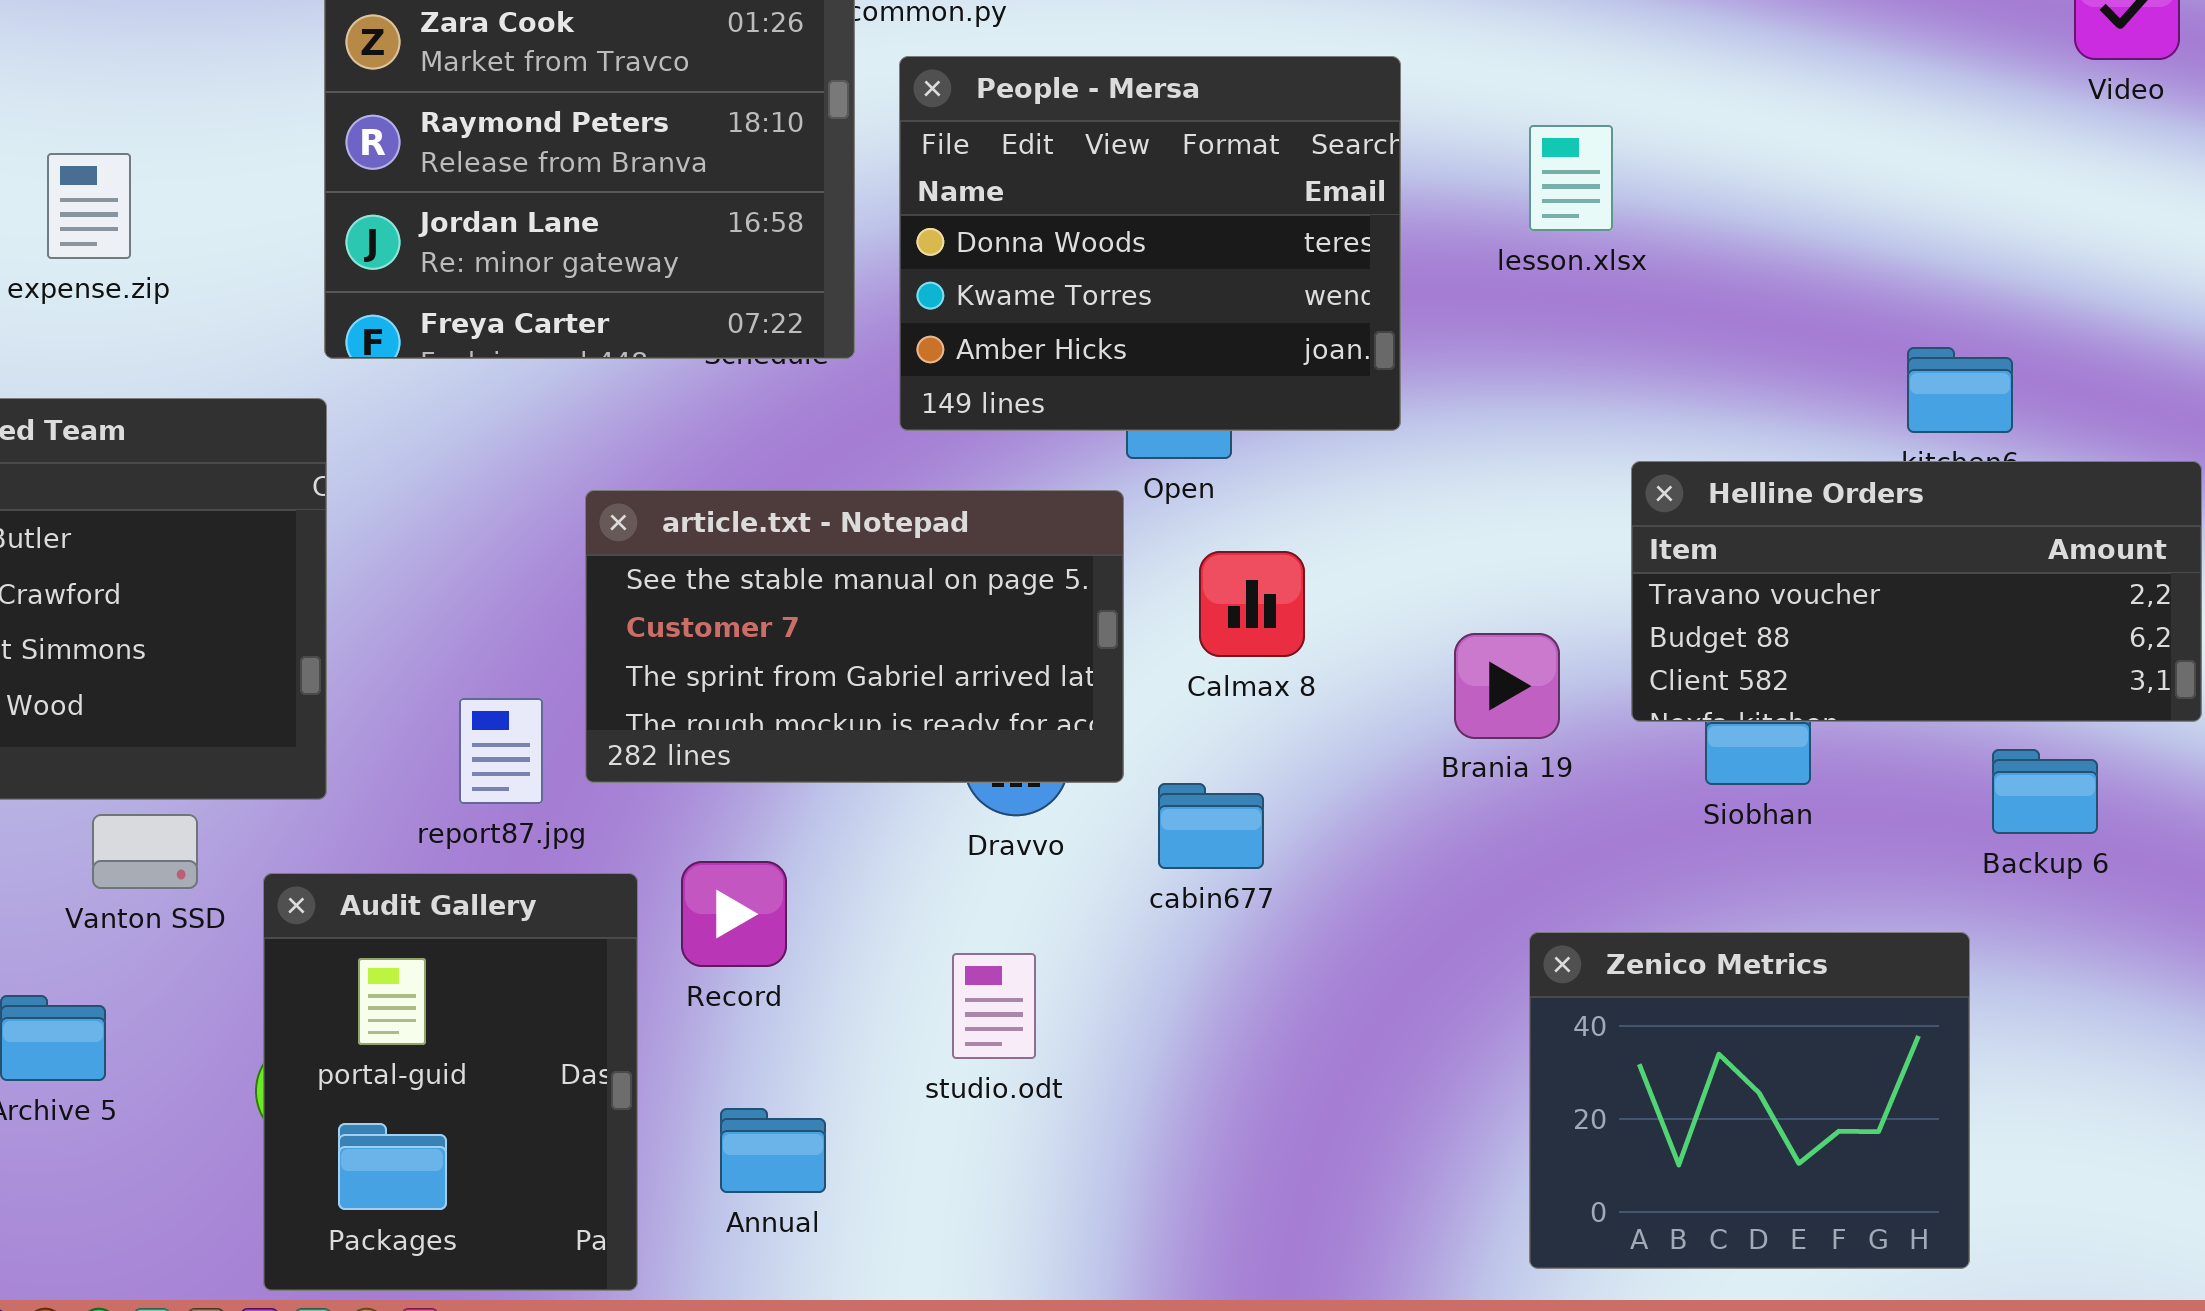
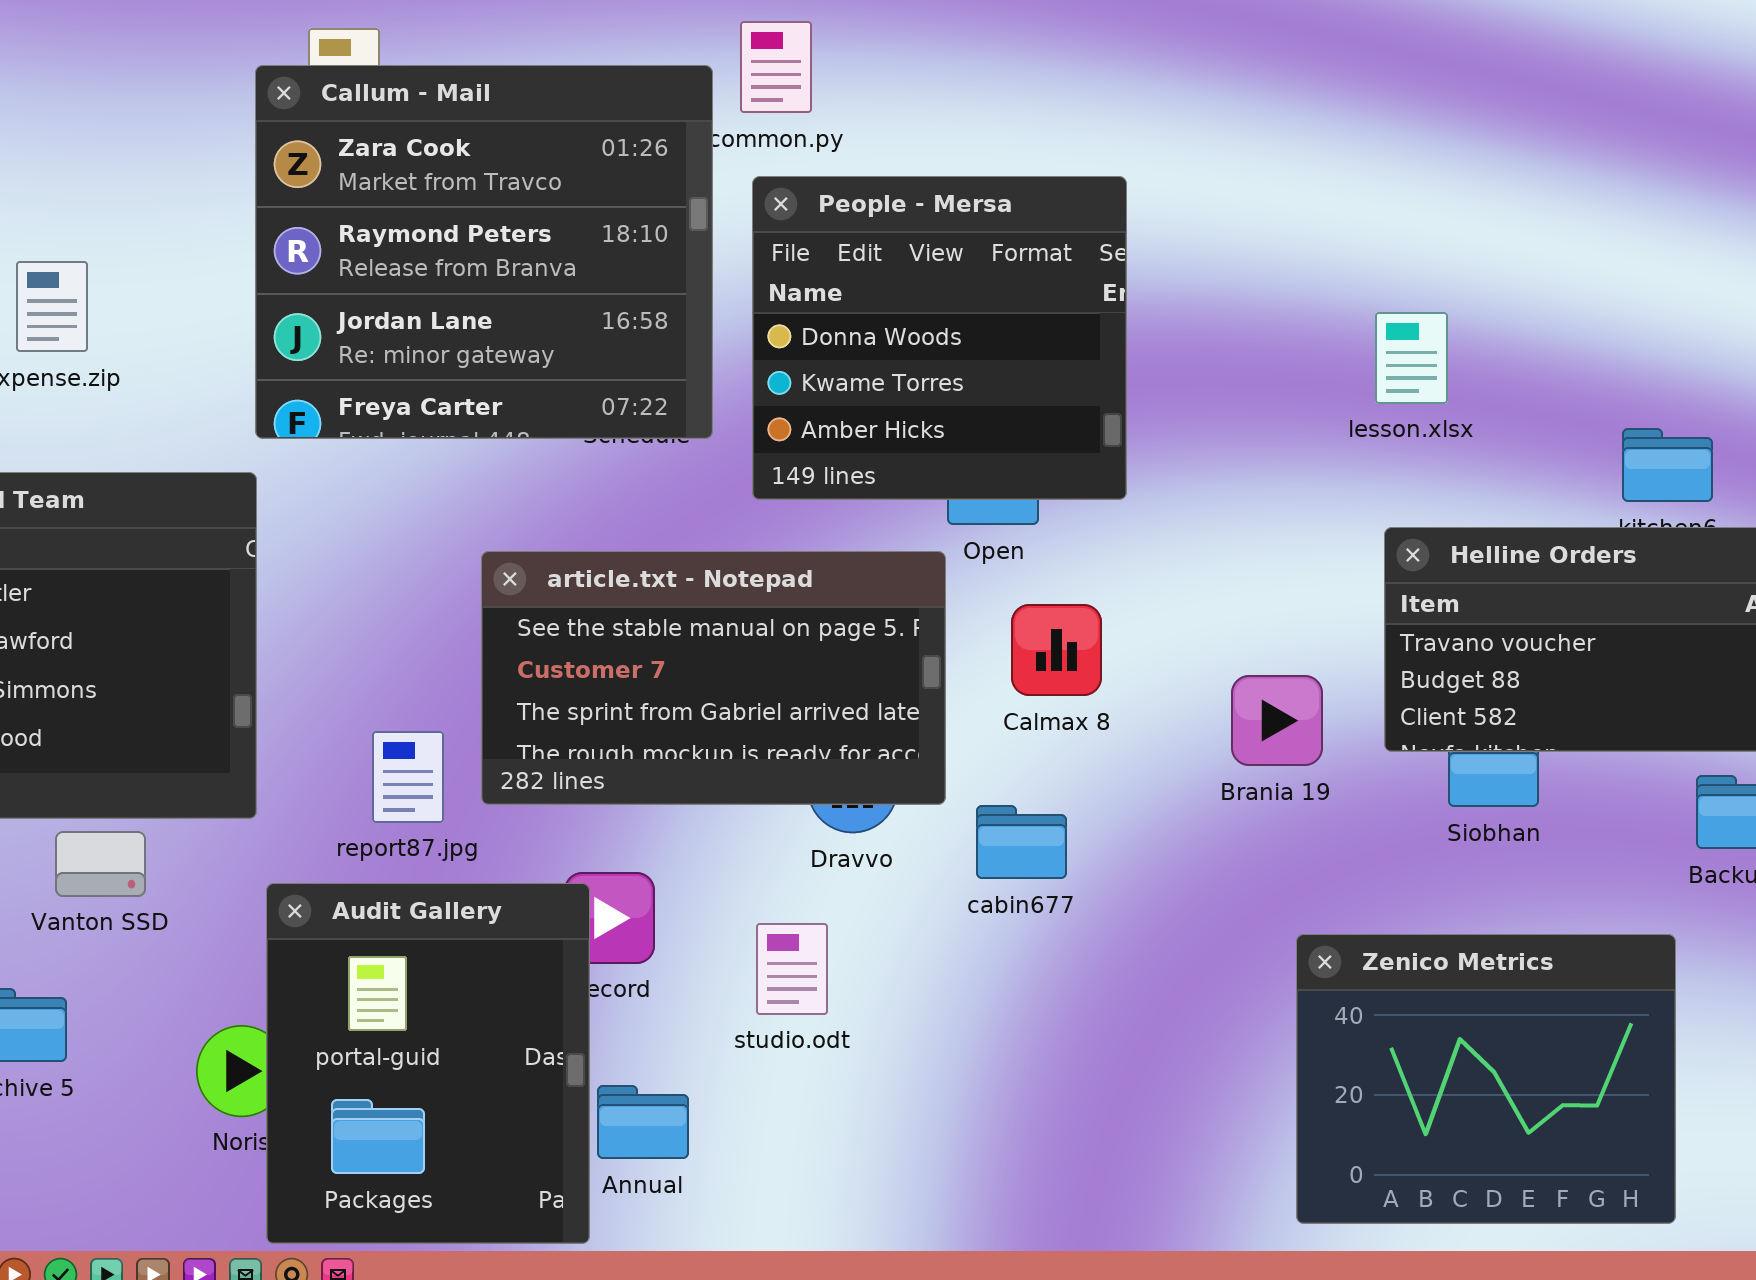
People - Mersa: [899,56,1401,431] -> [752,176,1127,500], resized
lesson.xlsx: [1529,125,1613,231] -> [1375,312,1448,404], moved
Audit Gallery: [263,873,638,1291] -> [266,883,590,1244], moved
studio.odt: [952,953,1036,1059] -> [756,923,828,1015], moved

